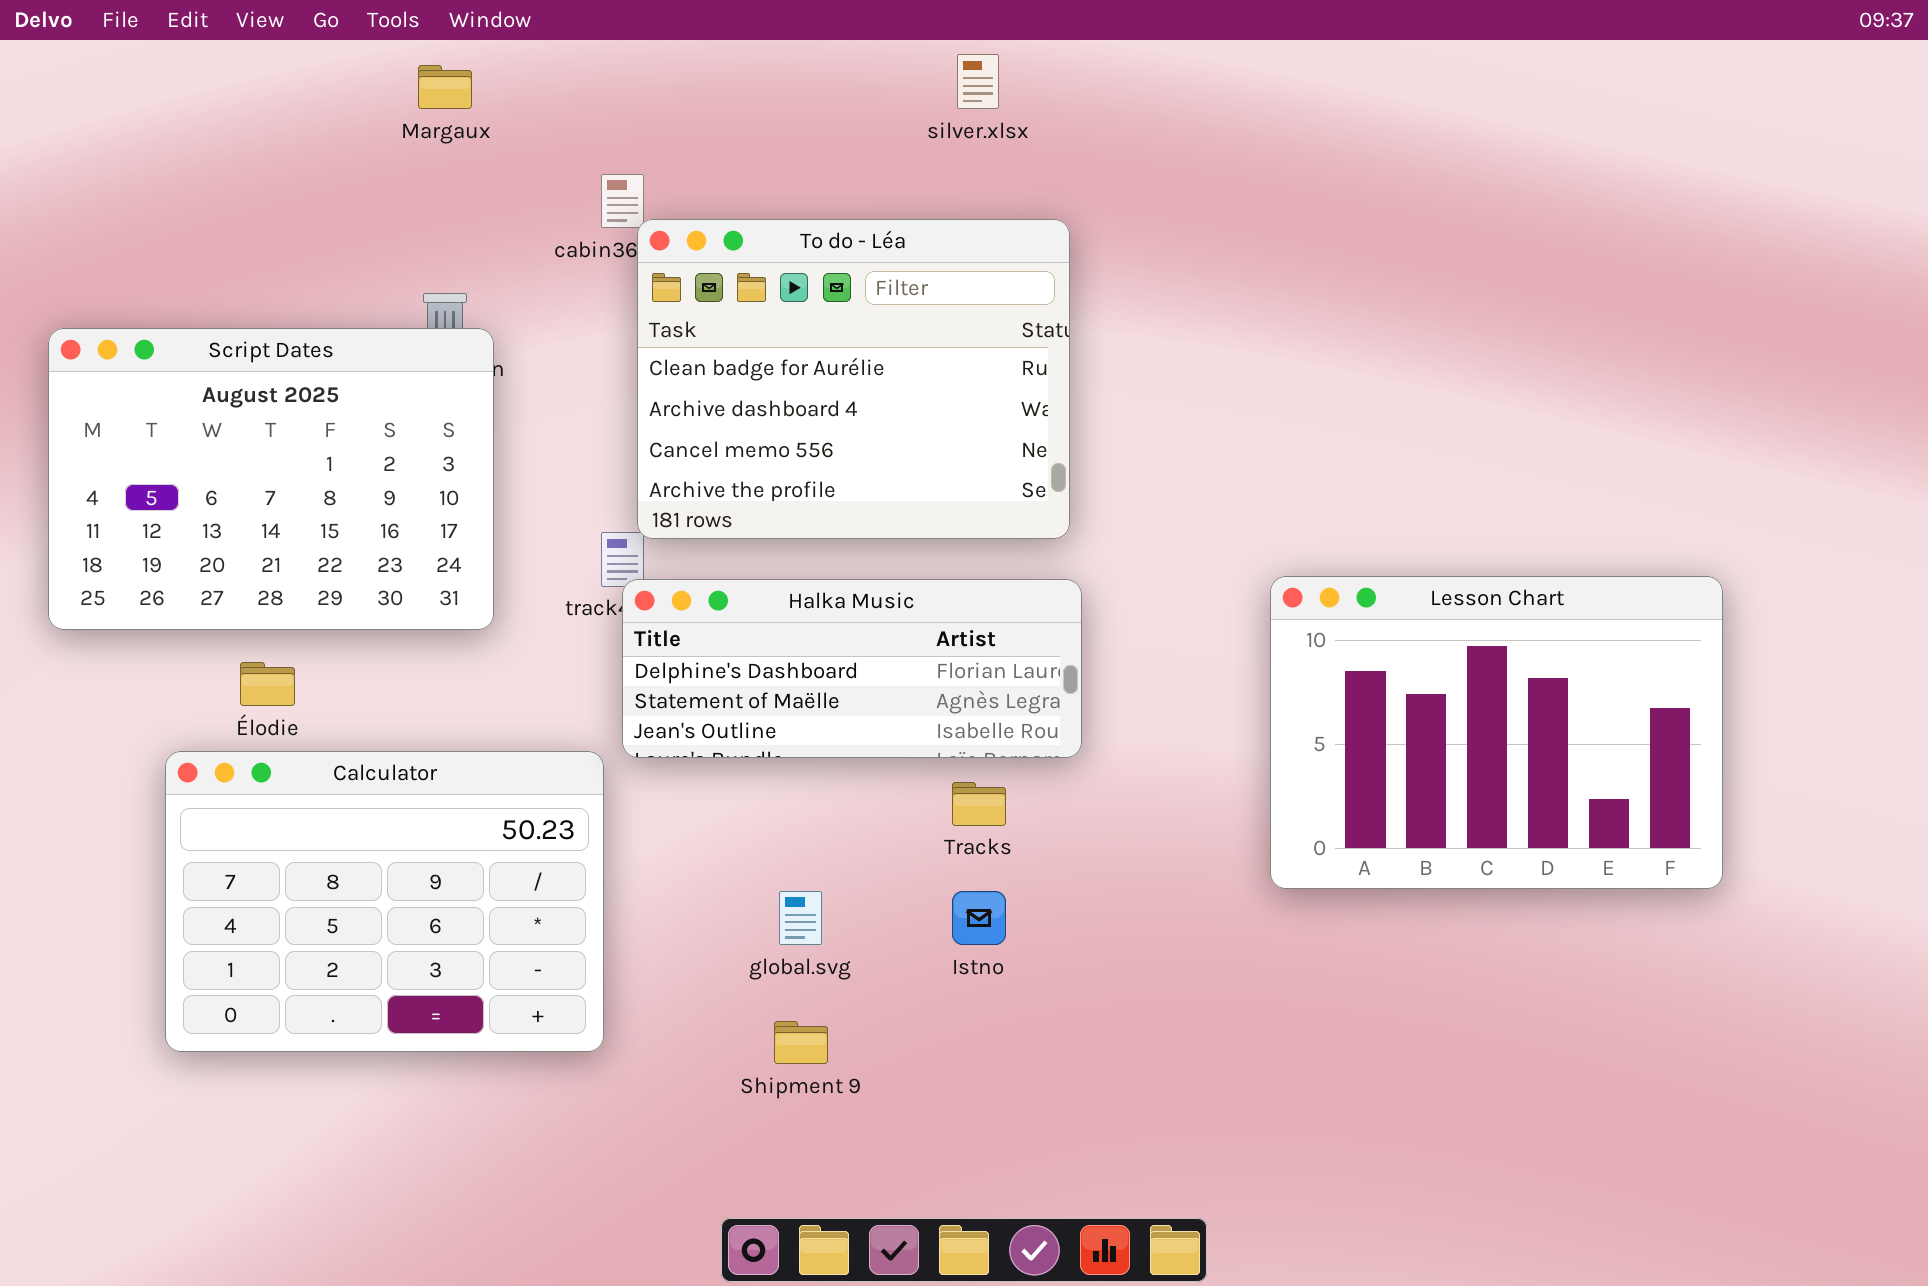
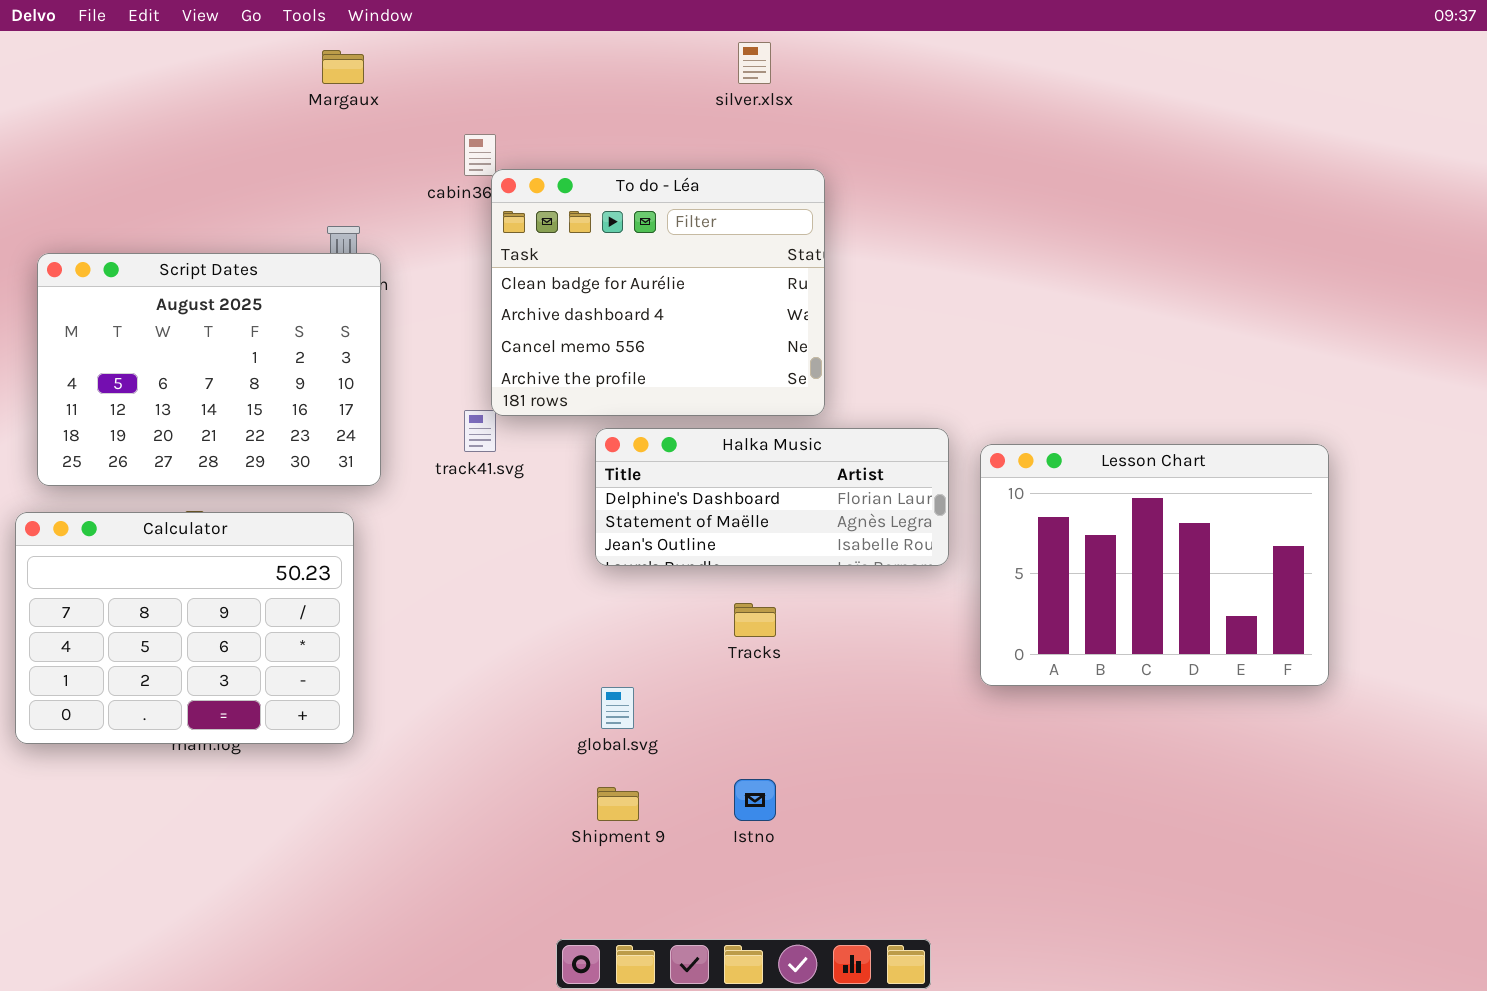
Halka Music: [622,579,1082,758] -> [595,428,949,566], moved
Calculator: [165,751,604,1052] -> [15,512,354,744], moved
Istno: [952,891,1006,945] -> [734,779,776,821], moved

